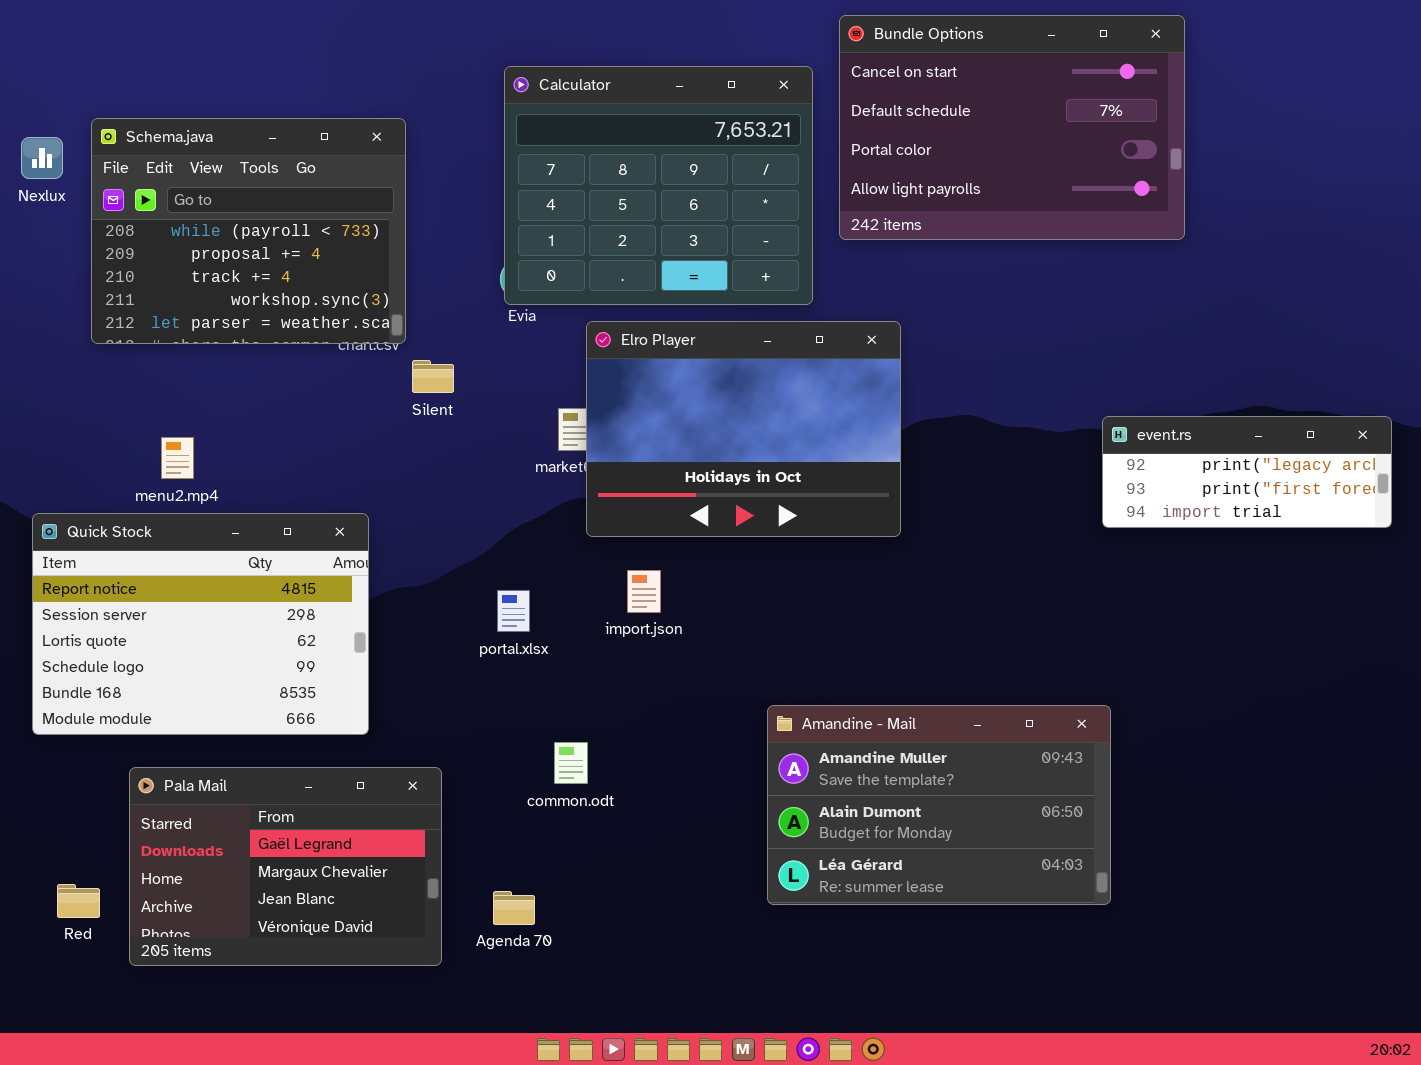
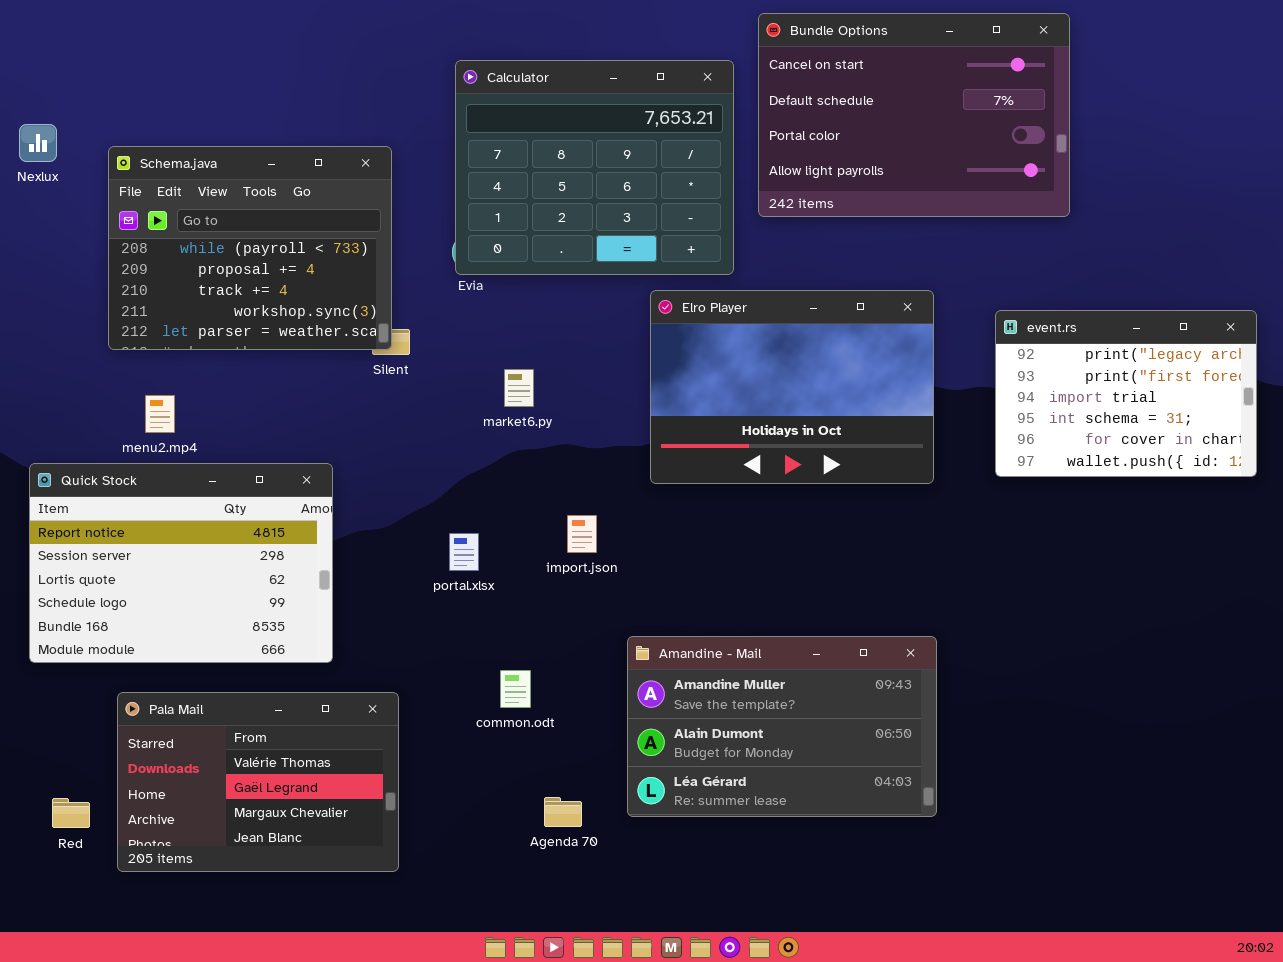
Schema.java: [91,118,406,344] -> [108,146,392,350], moved
Elro Player: [586,321,901,537] -> [650,290,934,484], moved
event.rs: [1102,416,1392,528] -> [995,310,1257,477], resized
Amandine - Mail: [767,705,1111,905] -> [627,636,937,817], moved
Pala Mail: [129,767,442,966] -> [117,692,399,872], scrolled up 1 row
Agenda 70: [493,891,535,925] -> [544,797,582,827], moved

